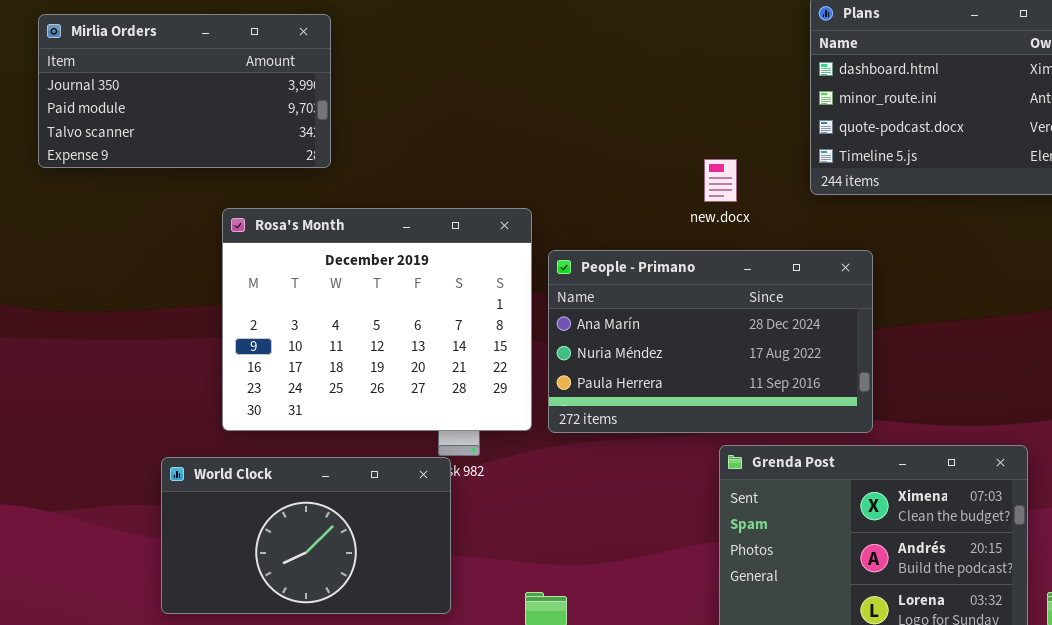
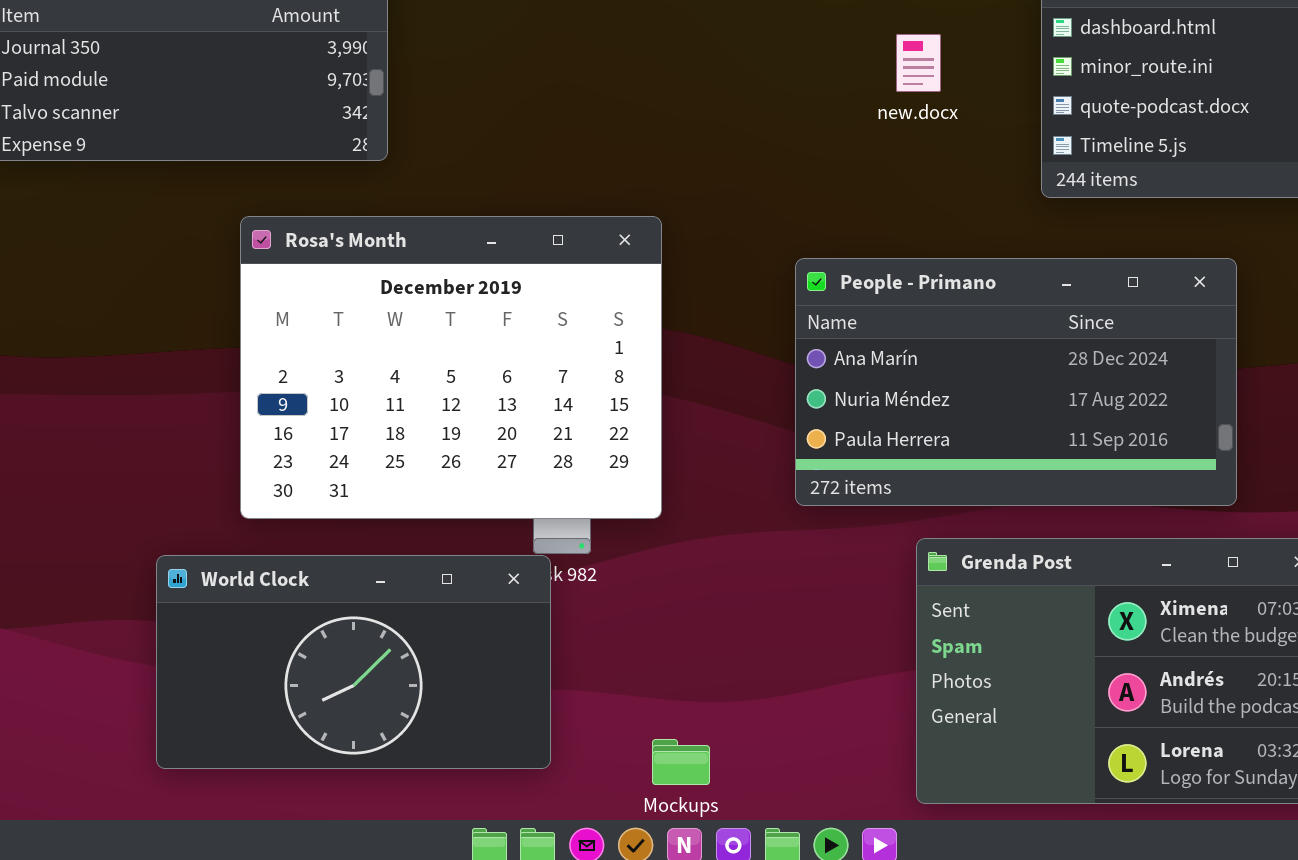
new.docx: [704,159,737,202] -> [896,34,941,92], moved
People - Primano: [548,250,873,433] -> [795,258,1237,506], moved

